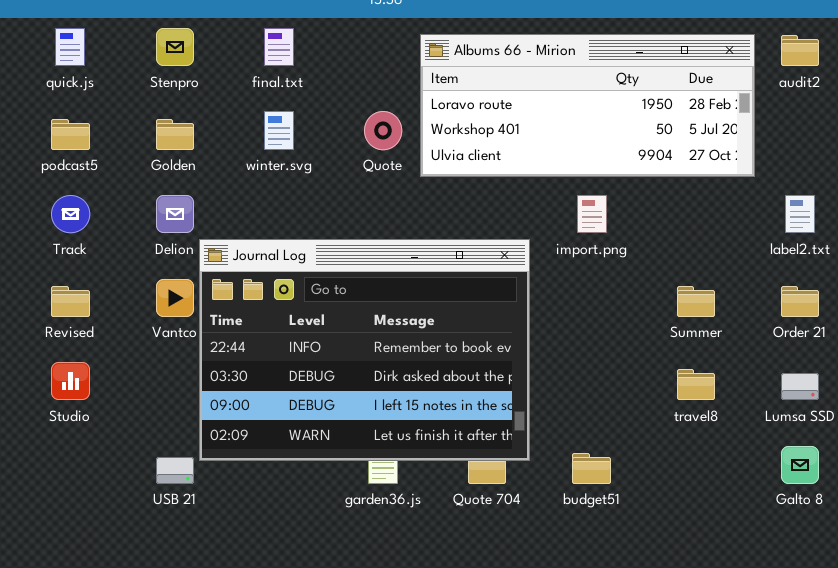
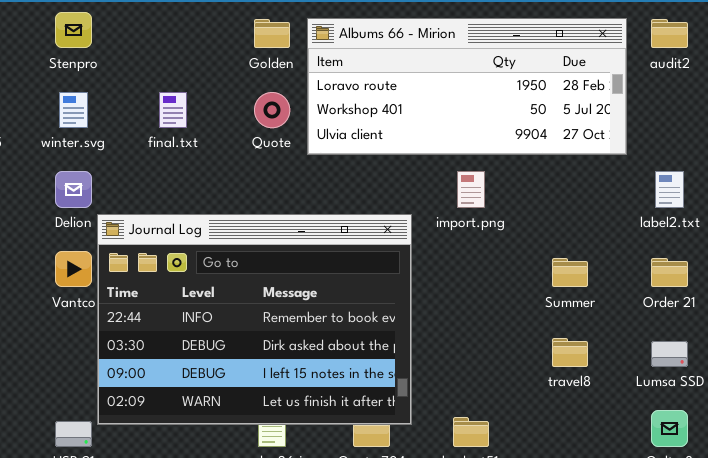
final.txt: [264,28,294,66] -> [159,92,187,128], moved
winter.svg: [264,111,294,150] -> [59,92,88,128], moved
Golden: [156,119,194,150] -> [254,19,290,48], moved

